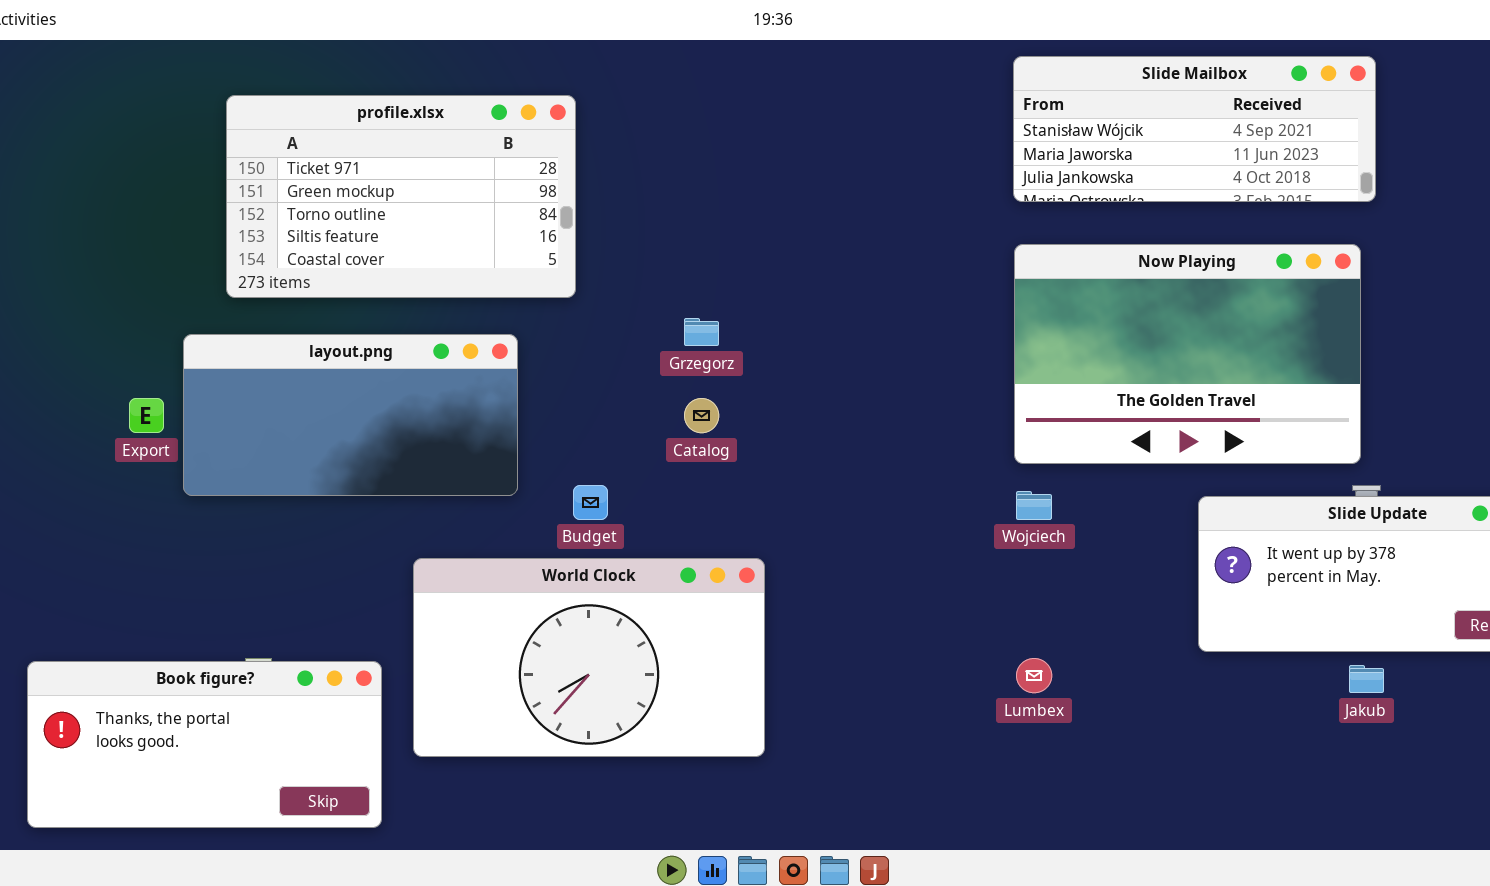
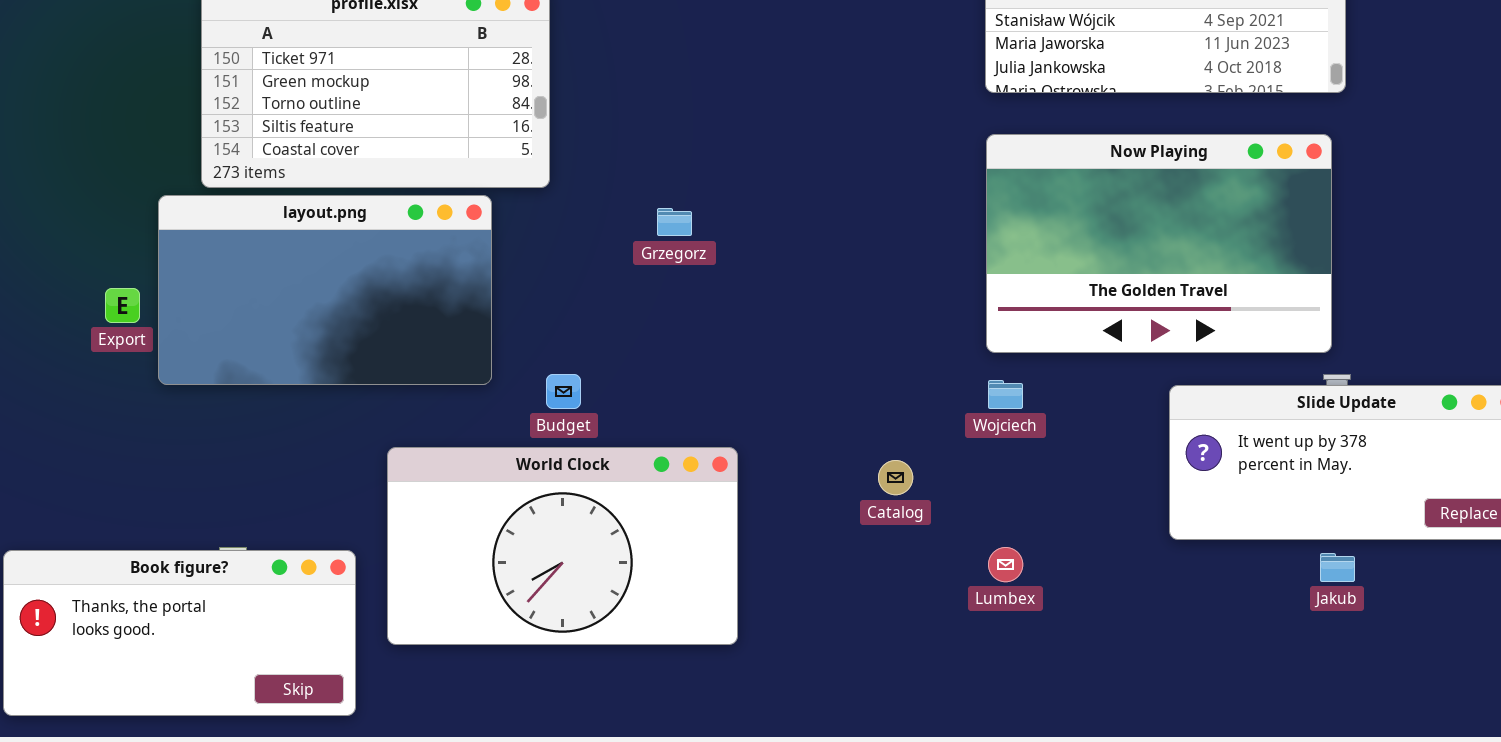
layout.png: [183,334,518,496] -> [158,195,492,385], resized
Catalog: [684,398,719,433] -> [878,460,913,495], moved

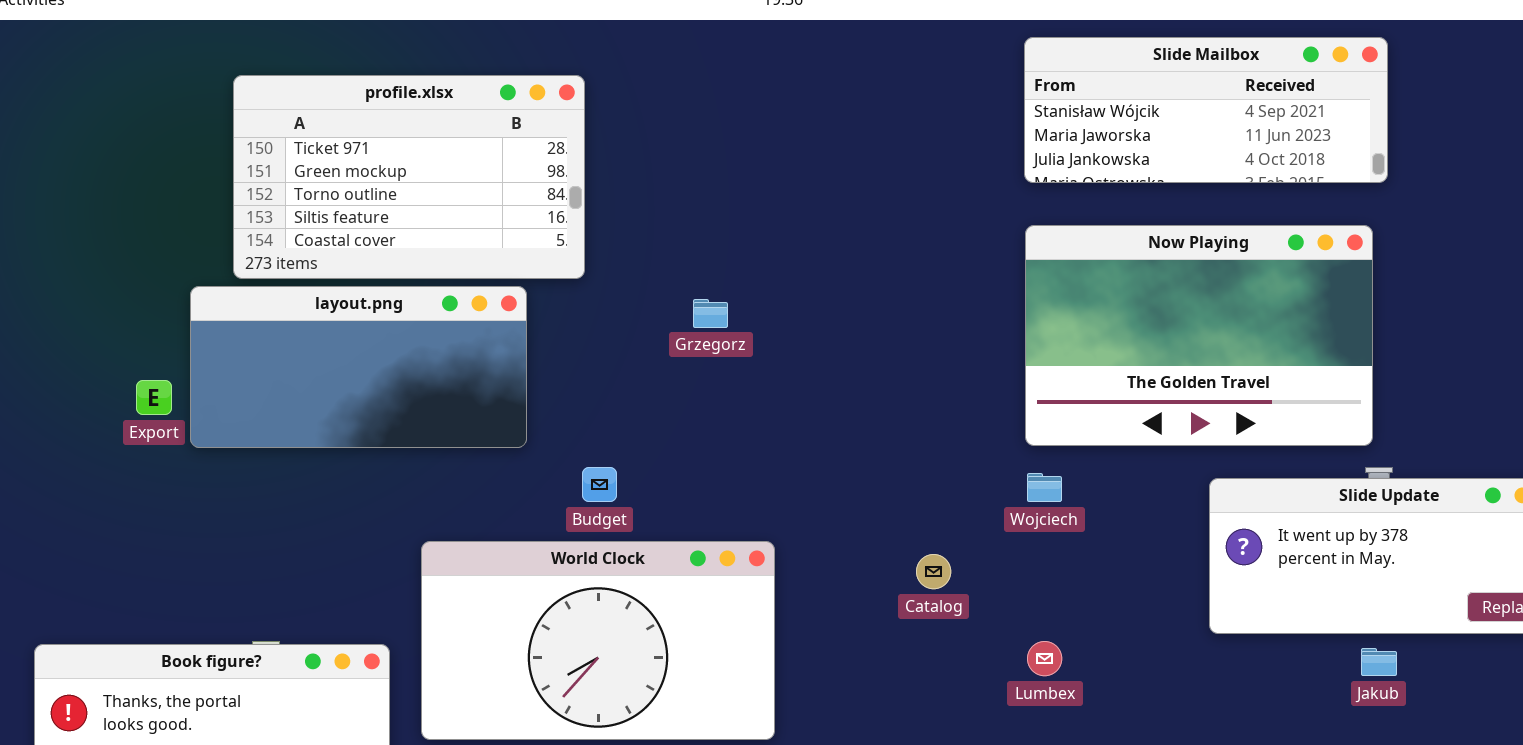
layout.png: [158,195,492,385] -> [190,286,527,448], resized

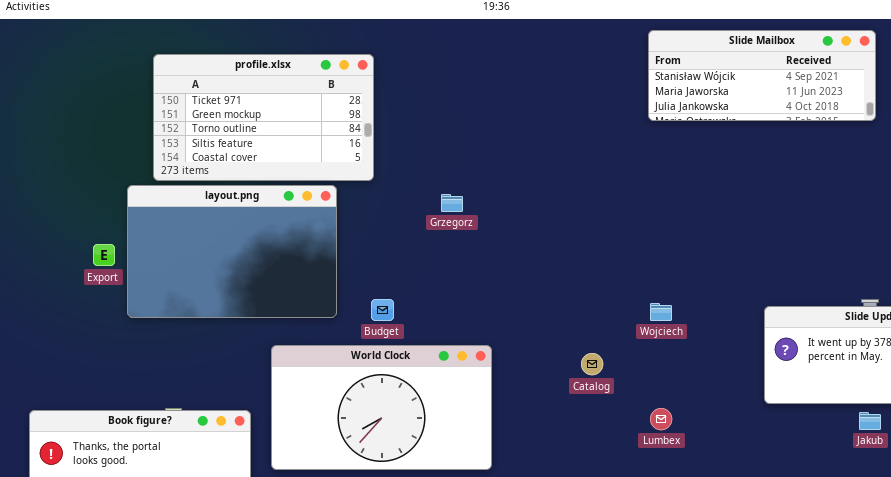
Now Playing: [1025,225,1373,446] -> none, closed
layout.png: [190,286,527,448] -> [127,185,337,318], resized

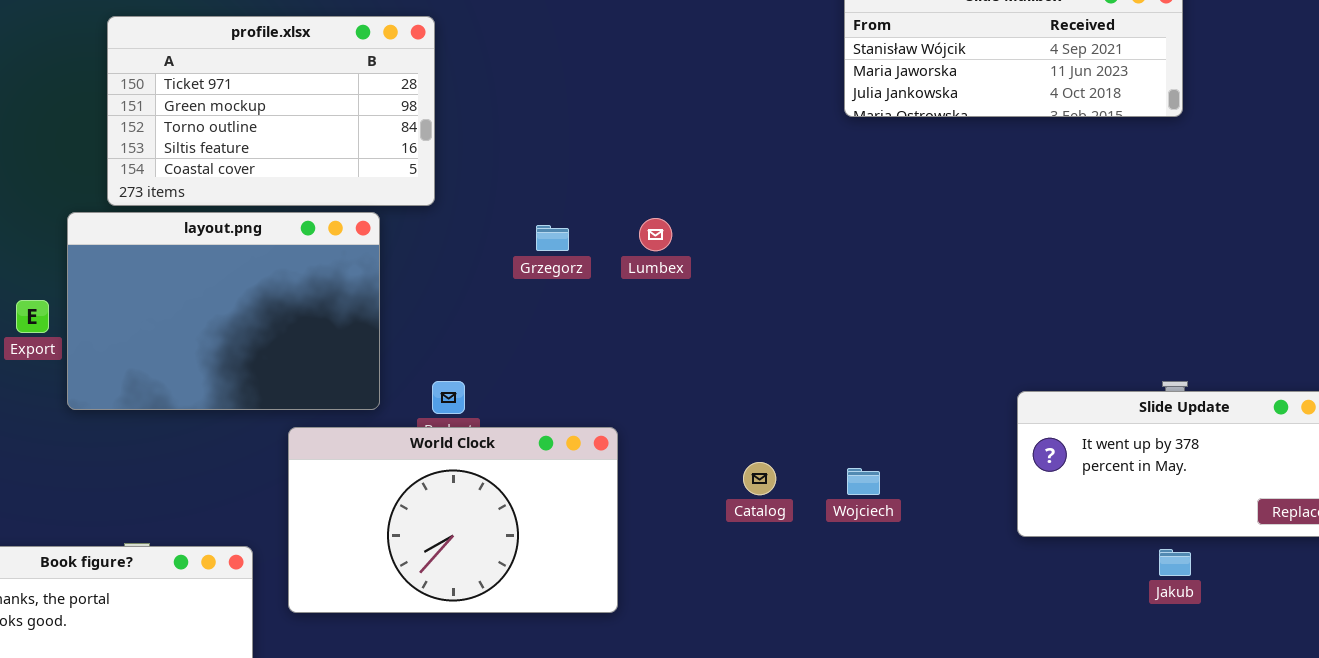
Wojciech: [650,303,672,321] -> [847,468,880,495], moved
World Clock: [271,345,492,470] -> [288,427,618,613], moved
Lumbex: [650,408,672,430] -> [639,218,672,251], moved

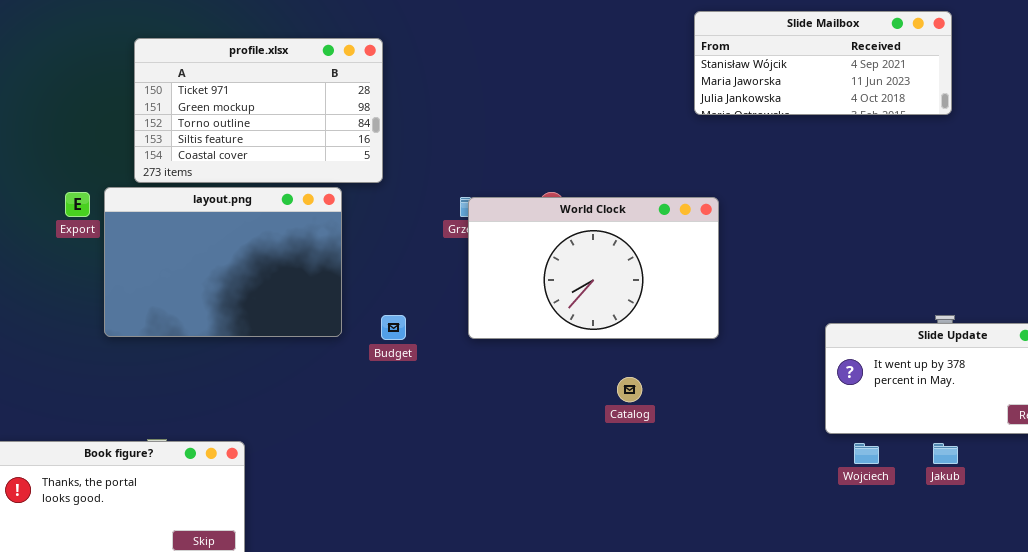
Export: [16,300,49,333] -> [65,192,90,217], moved
World Clock: [288,427,618,613] -> [468,197,719,339], moved
Wojciech: [847,468,880,495] -> [854,443,879,464], moved

